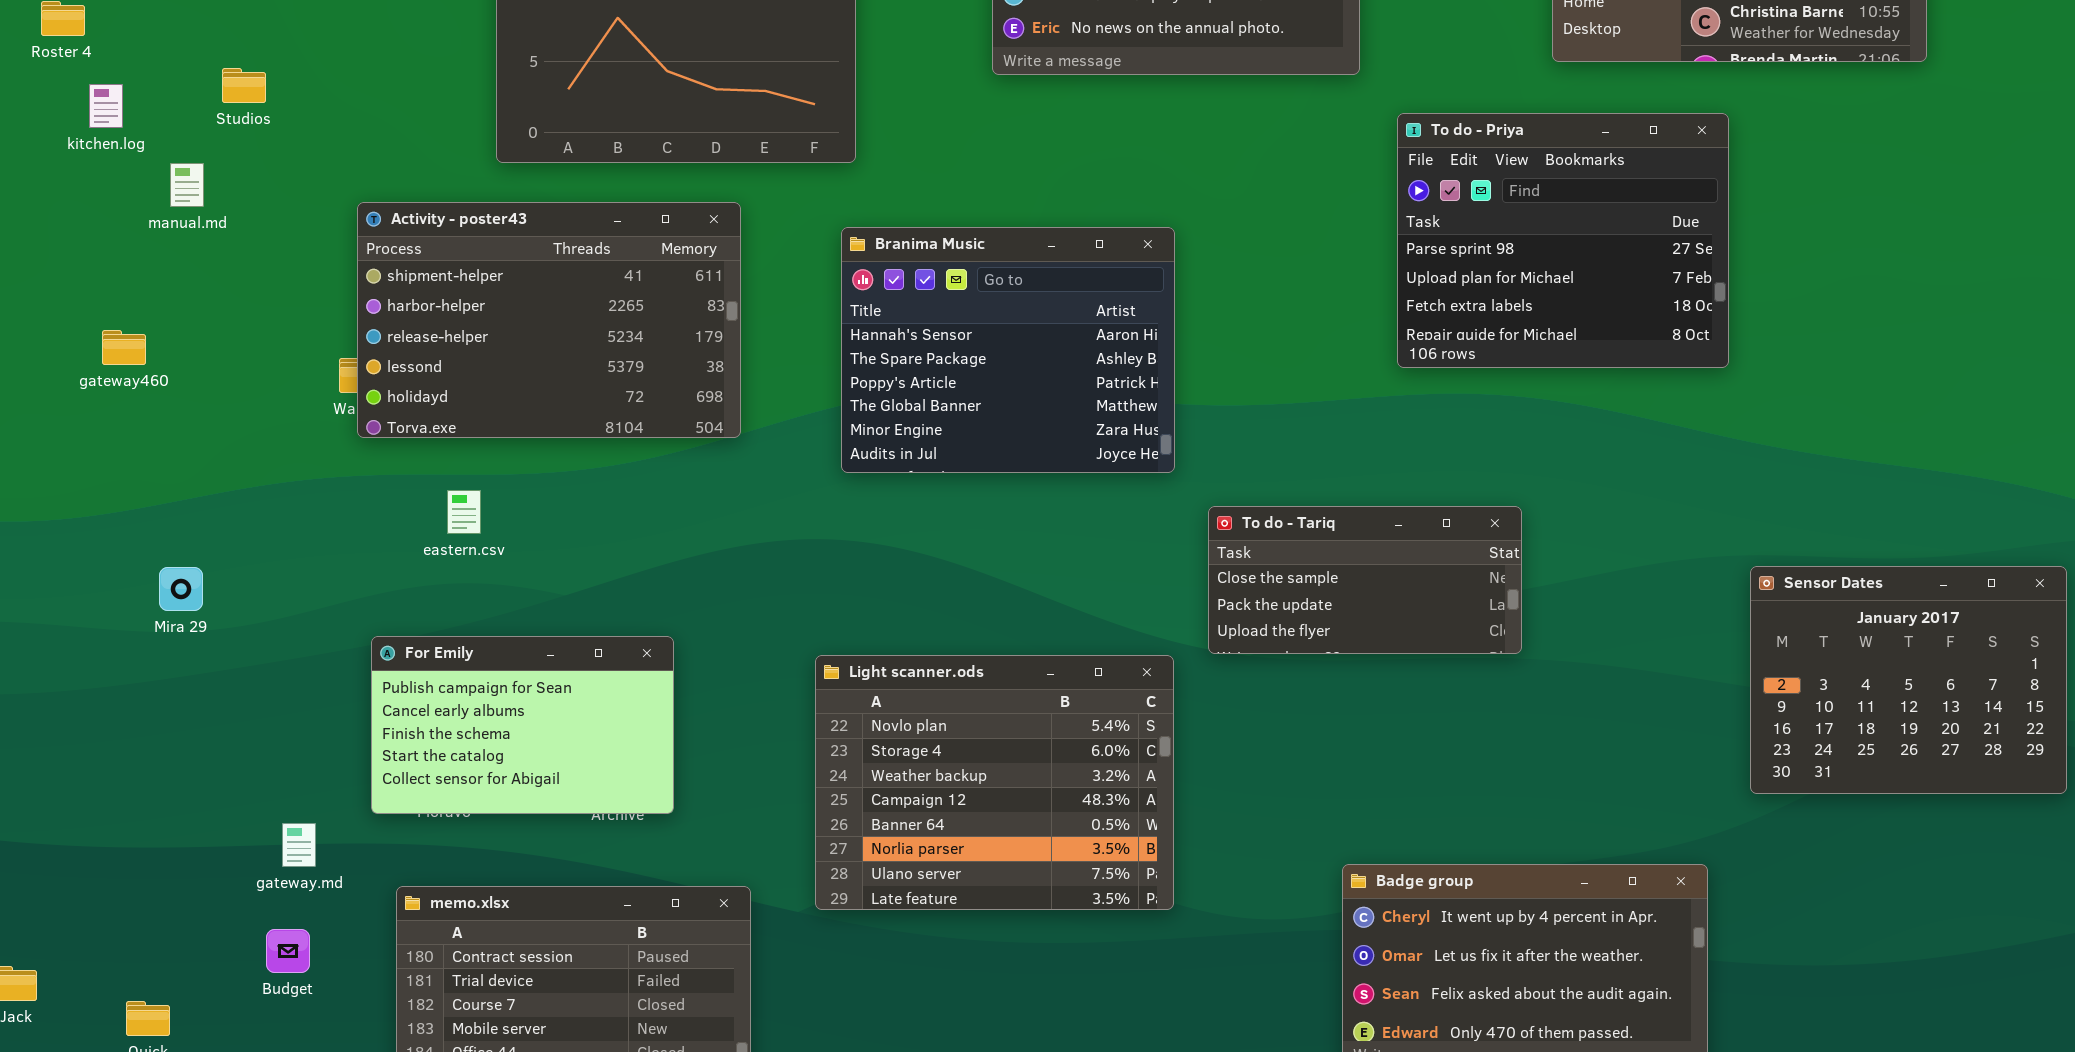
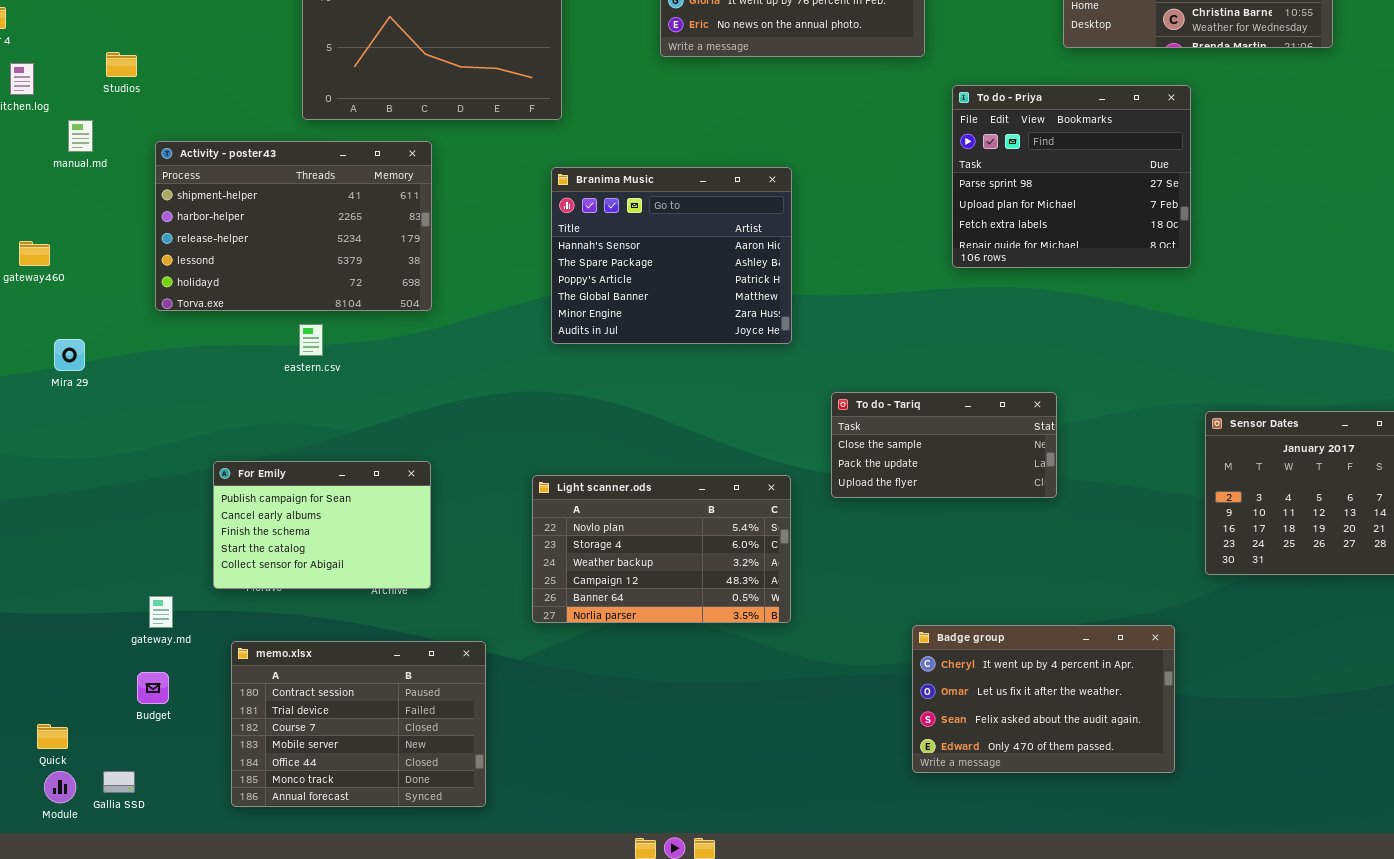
Activity - poster43: [357,202,741,438] -> [155,141,432,311], moved
eastern.csv: [447,490,481,534] -> [299,324,323,356], moved
To do - Tariq: [1208,506,1522,654] -> [831,392,1057,498], moved
Mira 29: [159,567,203,611] -> [54,339,85,371], moved
Light scanner.ods: [815,655,1174,910] -> [532,475,791,623], resized

